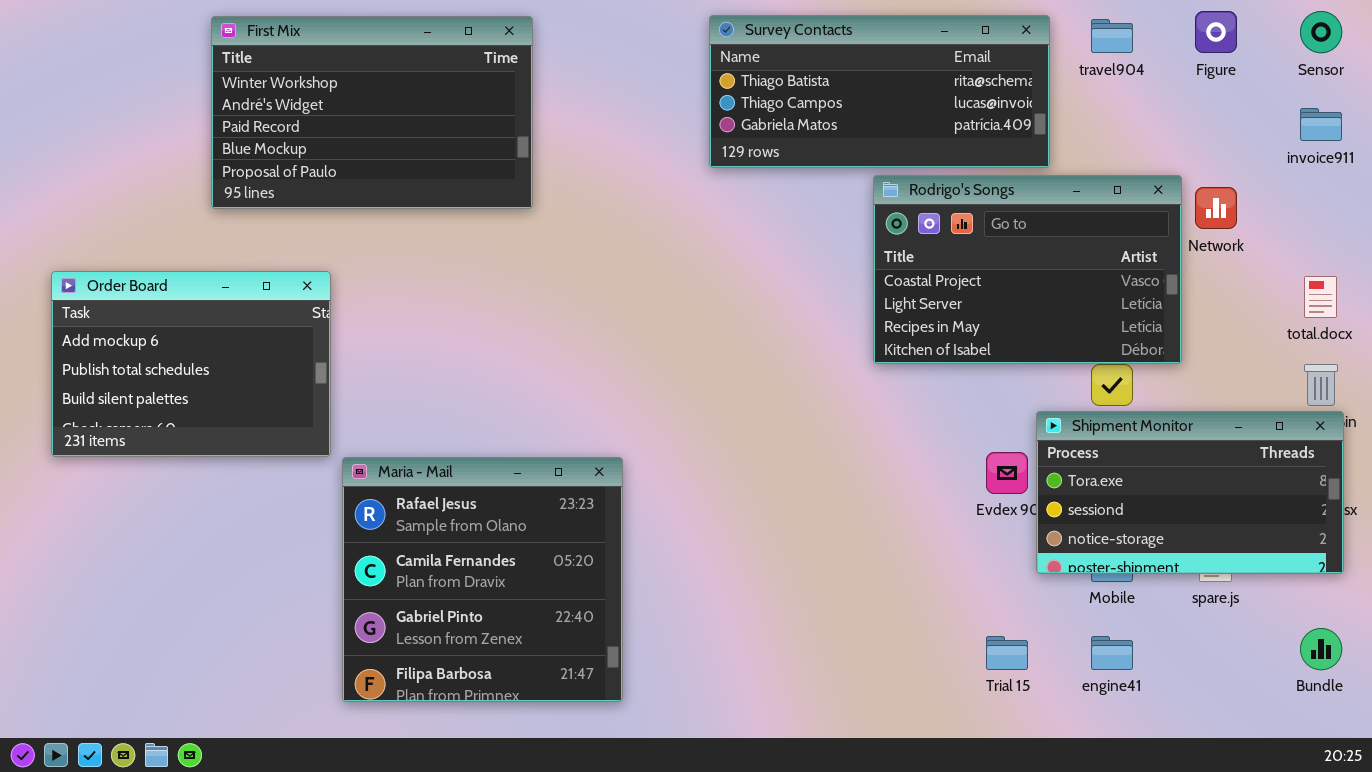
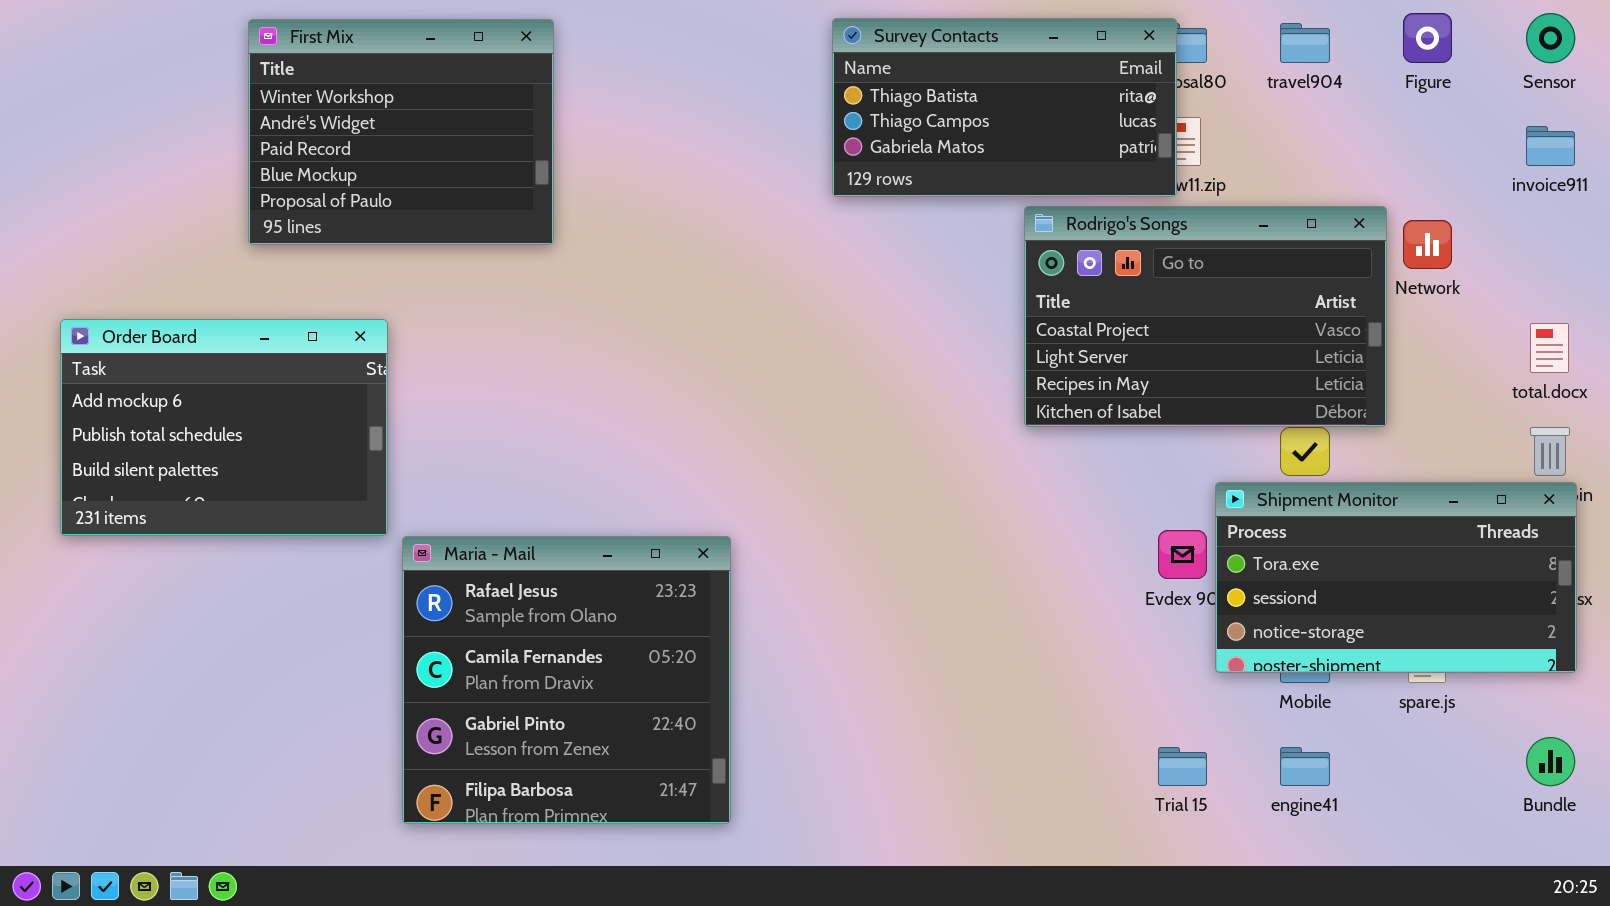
Survey Contacts: [709,15,1050,168] -> [832,18,1177,197], resized
First Mix: [211,16,533,209] -> [248,19,554,245], resized

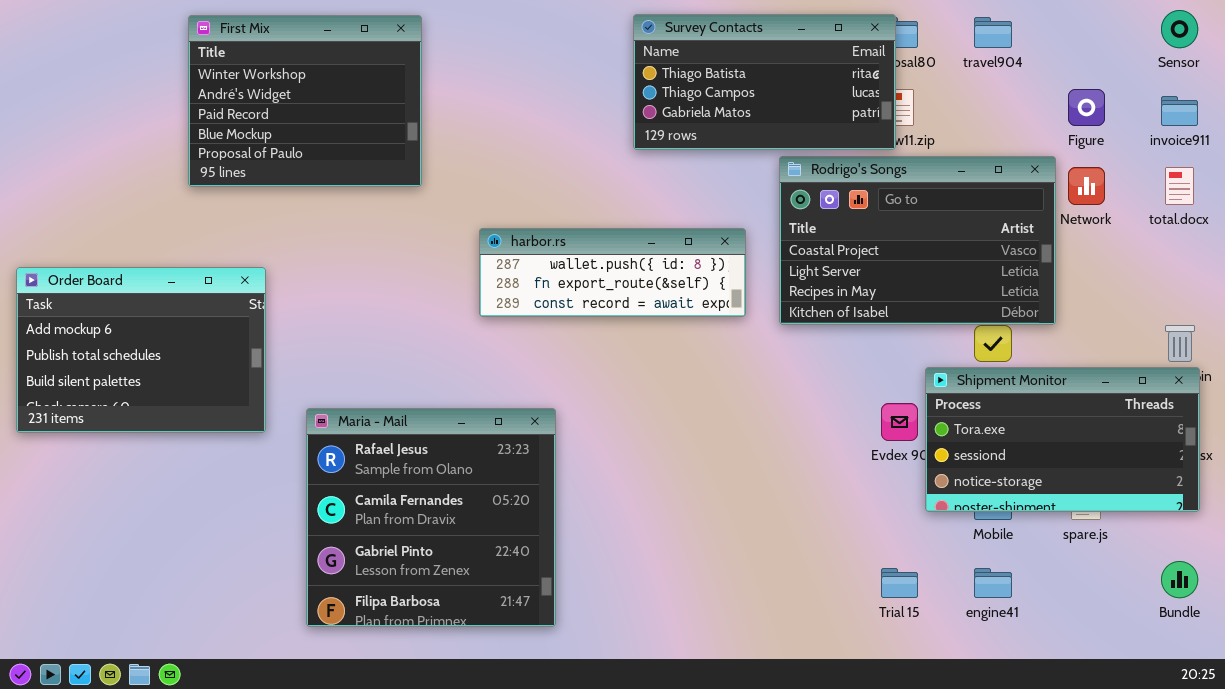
Figure: [1403,13,1452,63] -> [1068,89,1105,126], moved
harbor.rs: none -> [479,228,746,317], opened
Order Board: [60,319,388,536] -> [16,267,266,433], moved
total.docx: [1530,323,1569,373] -> [1165,167,1194,205], moved

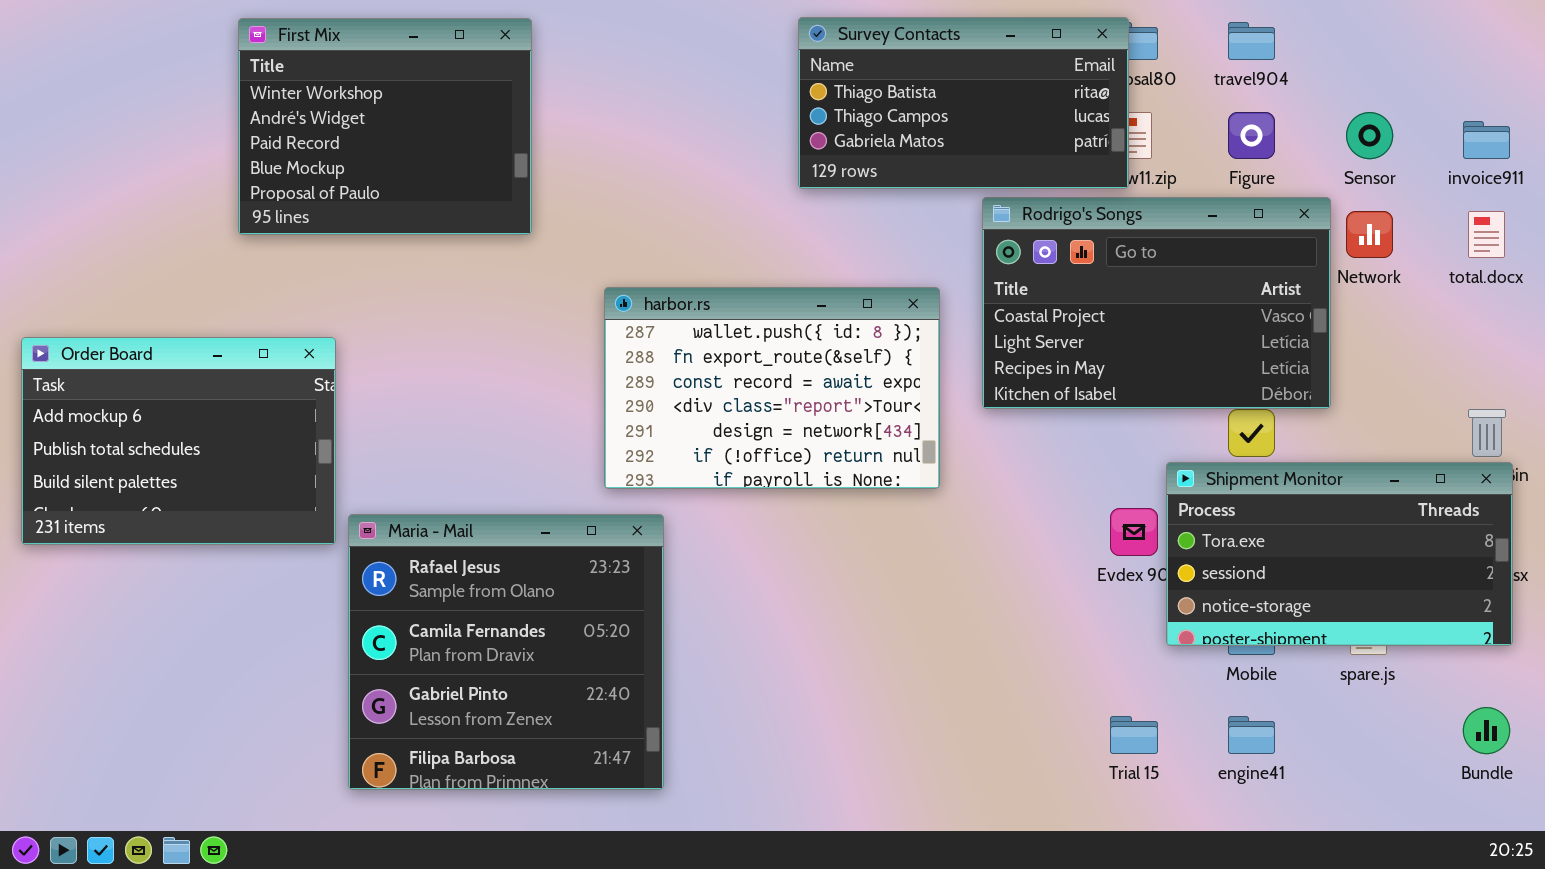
Sensor: [1161,10,1198,48] -> [1346,112,1393,159], moved
Figure: [1068,89,1105,126] -> [1228,112,1275,159], moved
harbor.rs: [479,228,746,317] -> [604,287,940,489], resized
Maria - Mail: [306,408,556,627] -> [348,514,664,790], moved

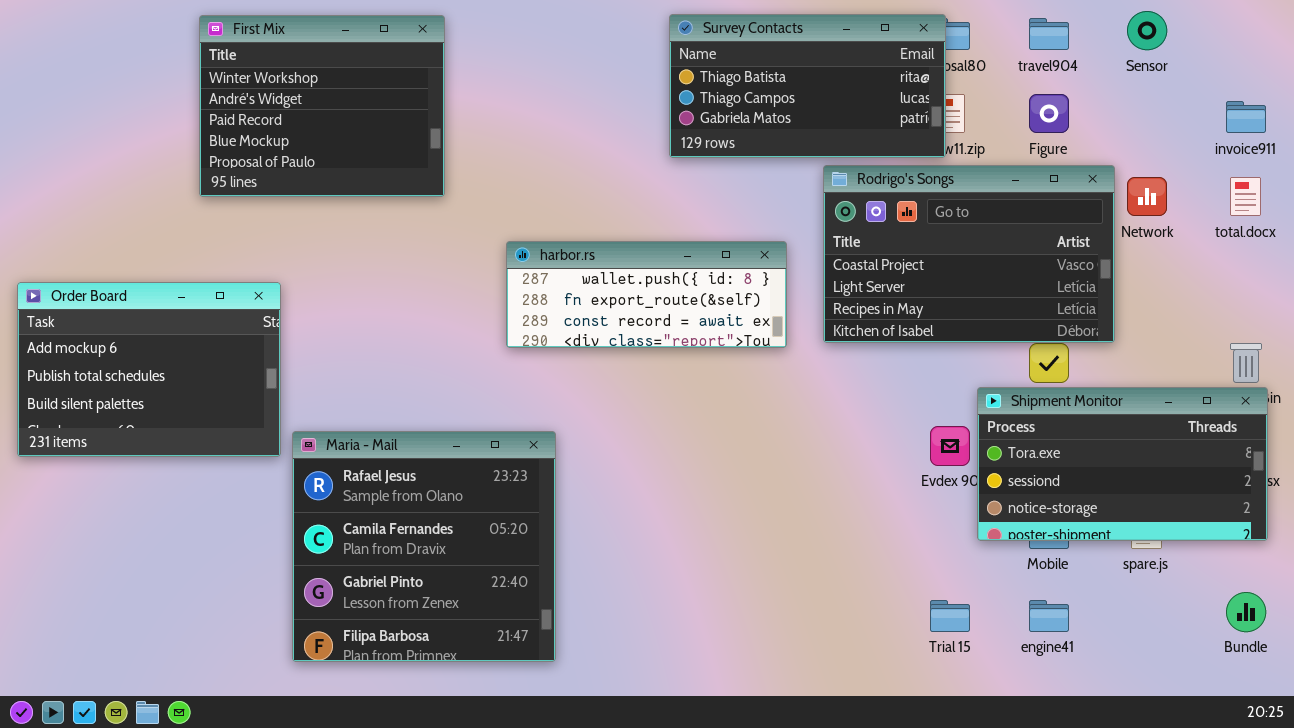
Sensor: [1346,112,1393,159] -> [1127,11,1167,50], moved
harbor.rs: [604,287,940,489] -> [506,241,787,348], resized

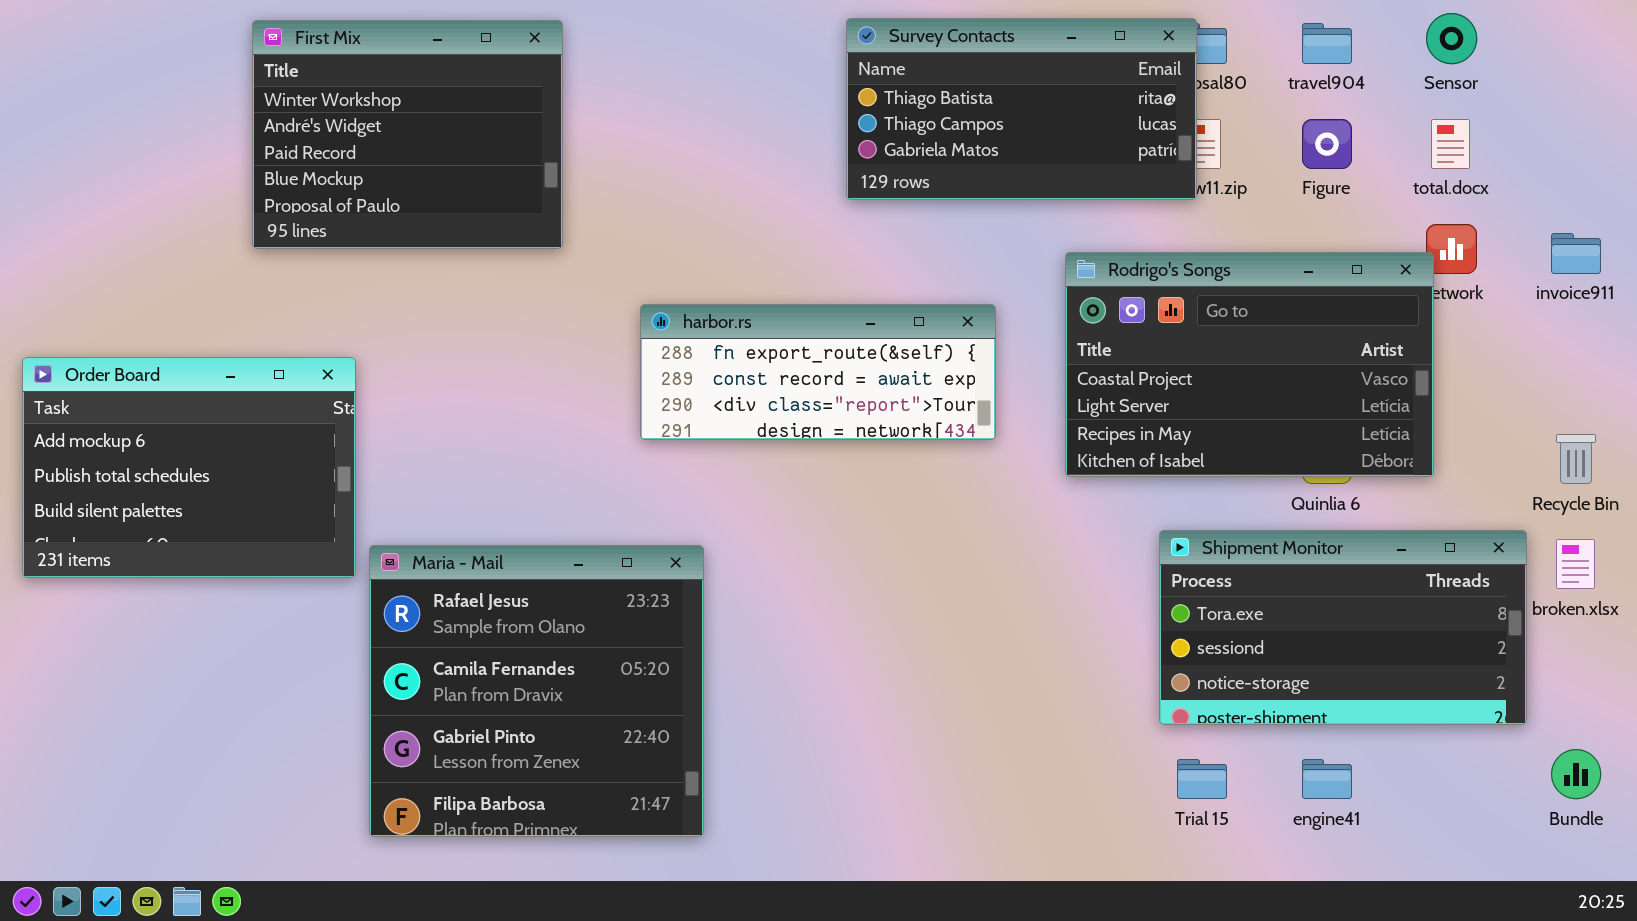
invoice911: [1226,101,1266,133] -> [1551,233,1601,274], moved
Rodrigo's Songs: [823,165,1115,343] -> [1065,252,1434,477], moved
total.docx: [1230,177,1261,216] -> [1431,119,1470,169], moved
harbor.rs: [506,241,787,348] -> [640,304,996,440], scrolled down 1 row
Shipment Monitor: [977,387,1268,541] -> [1159,530,1527,725], moved

